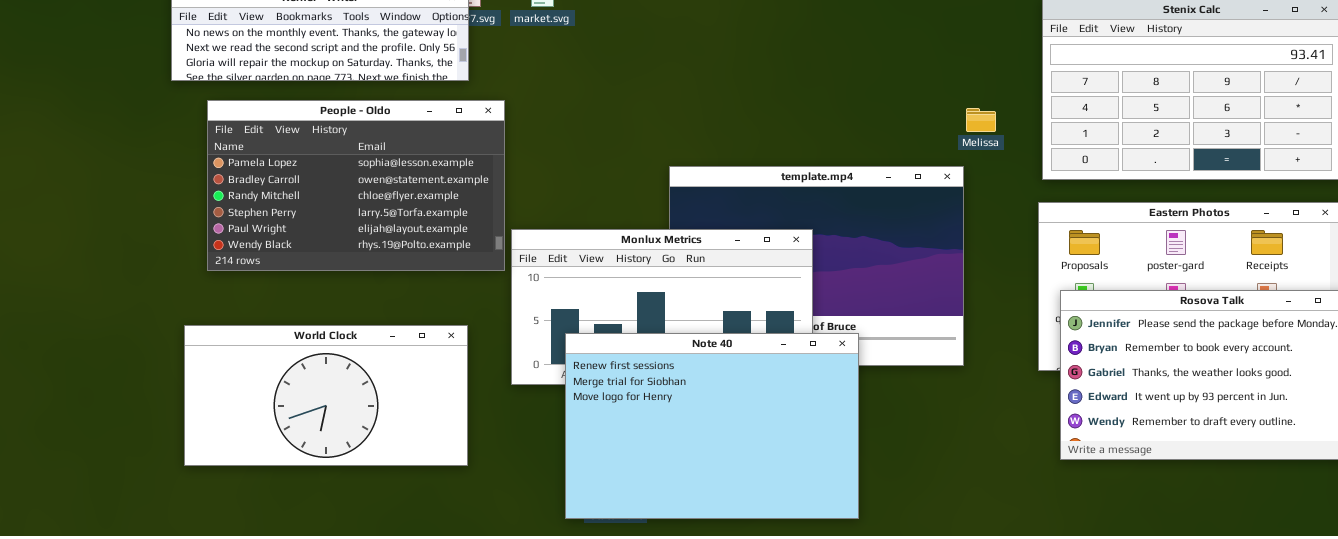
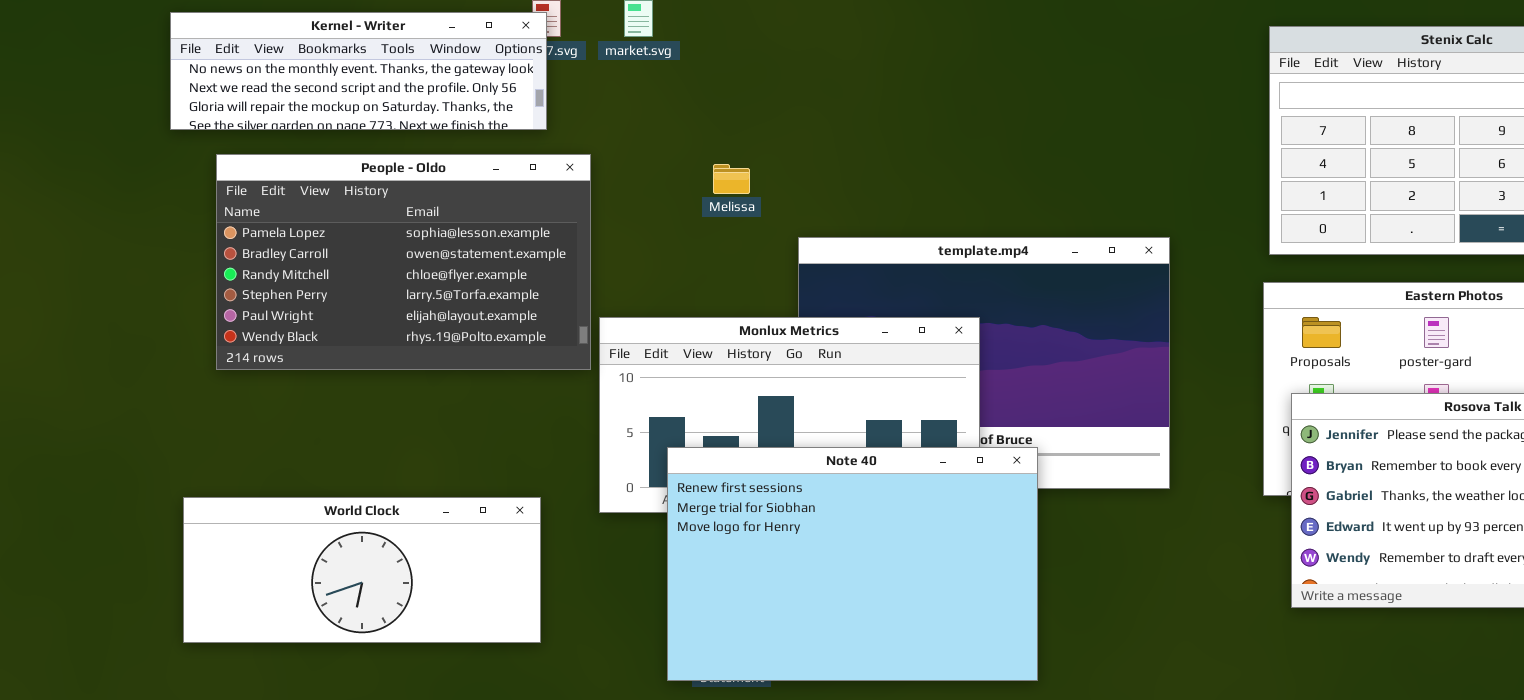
Melissa: [966,108,996,132] -> [713,164,750,194], moved
World Clock: [184,325,468,466] -> [183,497,541,643], moved, resized

